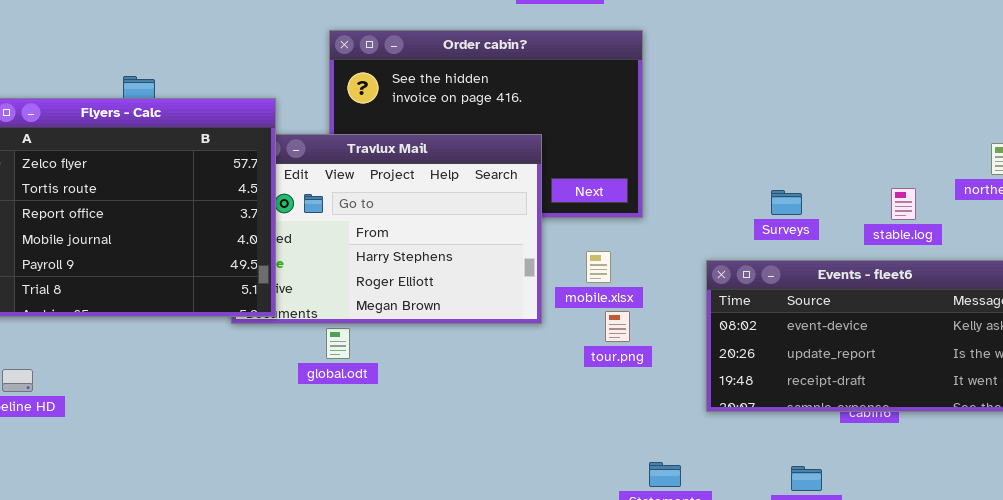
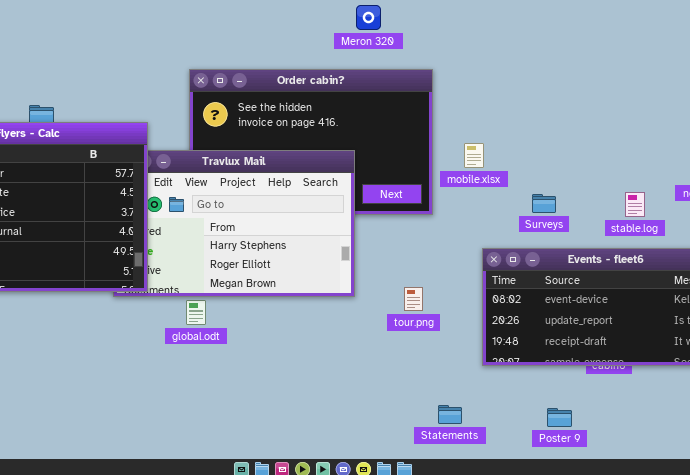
mobile.xlsx: [586,251,611,283] -> [464,143,484,168], moved

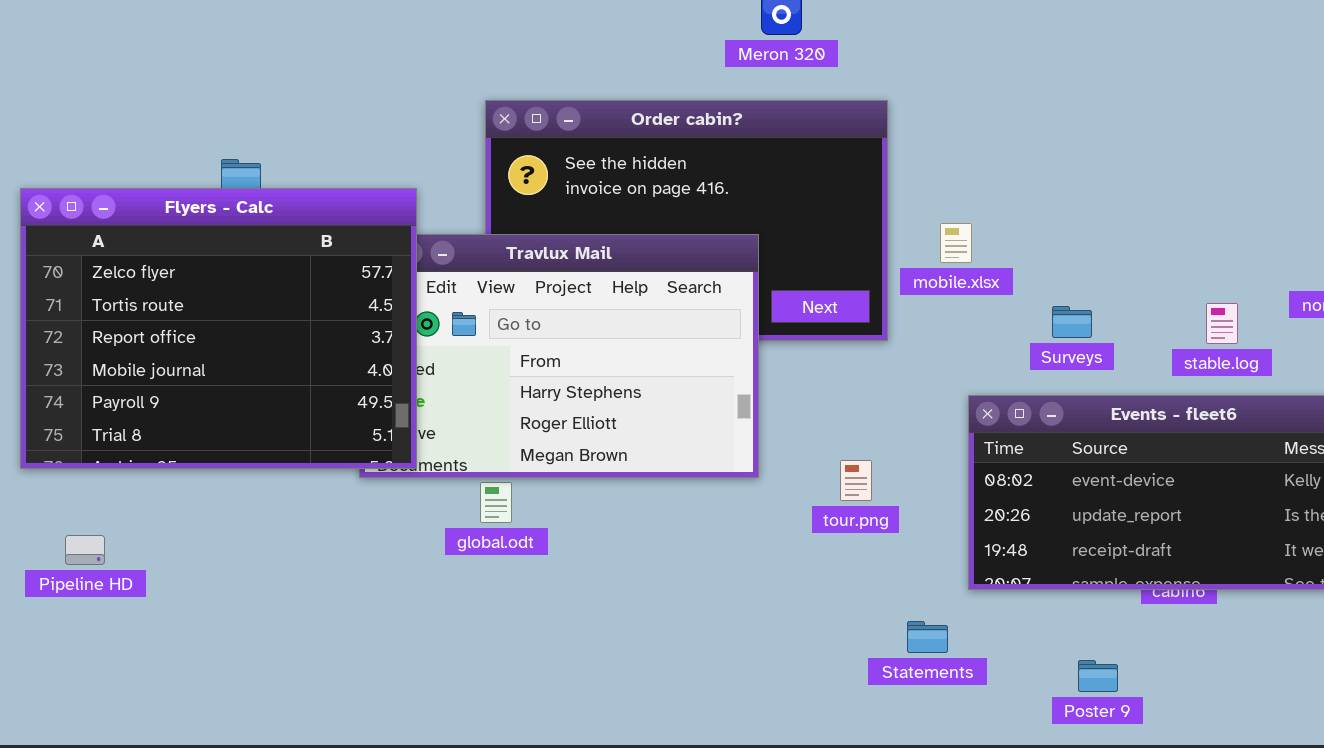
Statements: [438,405,462,424] -> [907,621,948,653], moved

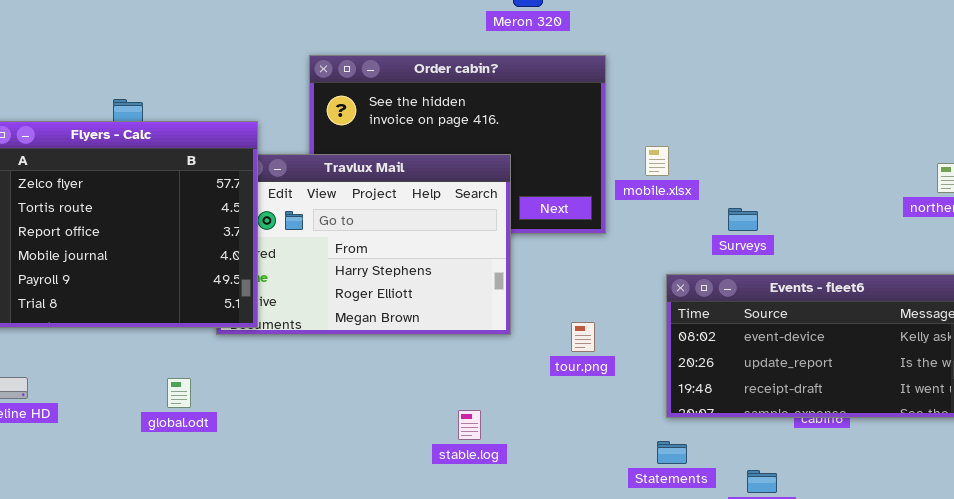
stable.log: [1206,303,1238,344] -> [458,410,481,440], moved
global.odt: [480,482,512,523] -> [167,378,191,408], moved
Statements: [907,621,948,653] -> [657,441,687,464], moved

